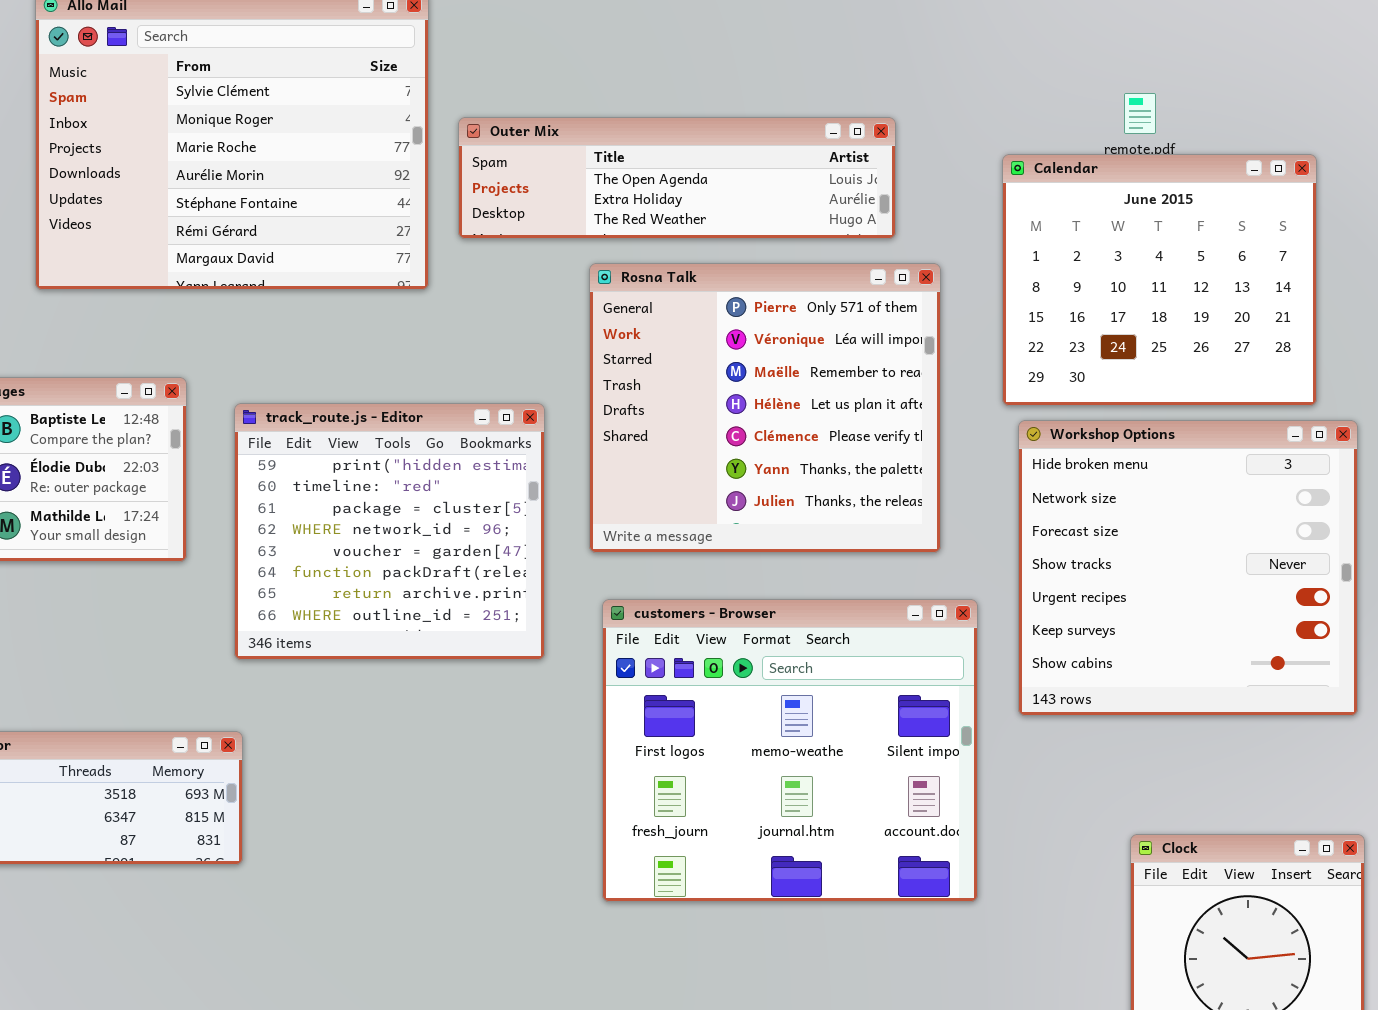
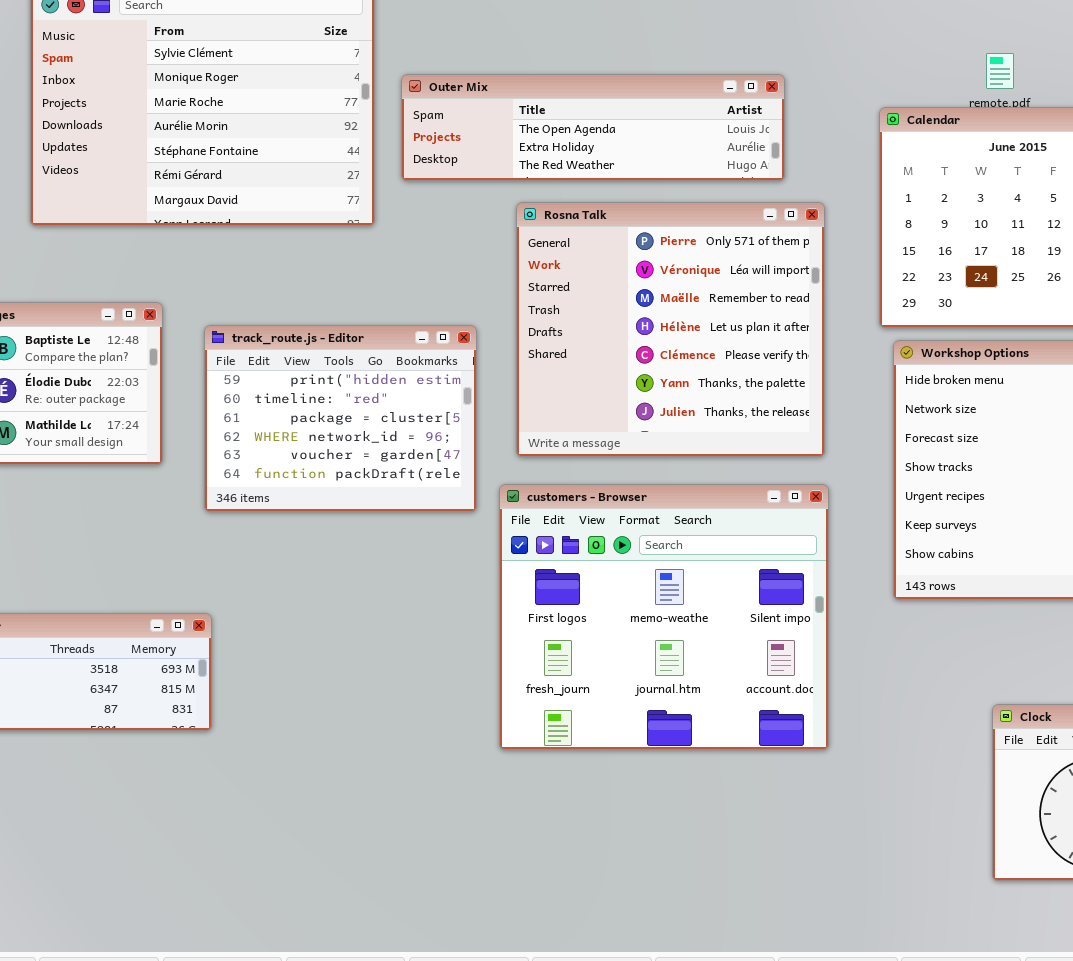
track_route.js - Editor: [234,403,545,660] -> [204,325,477,512], resized
customers - Browser: [602,599,978,902] -> [499,484,829,750], moved

